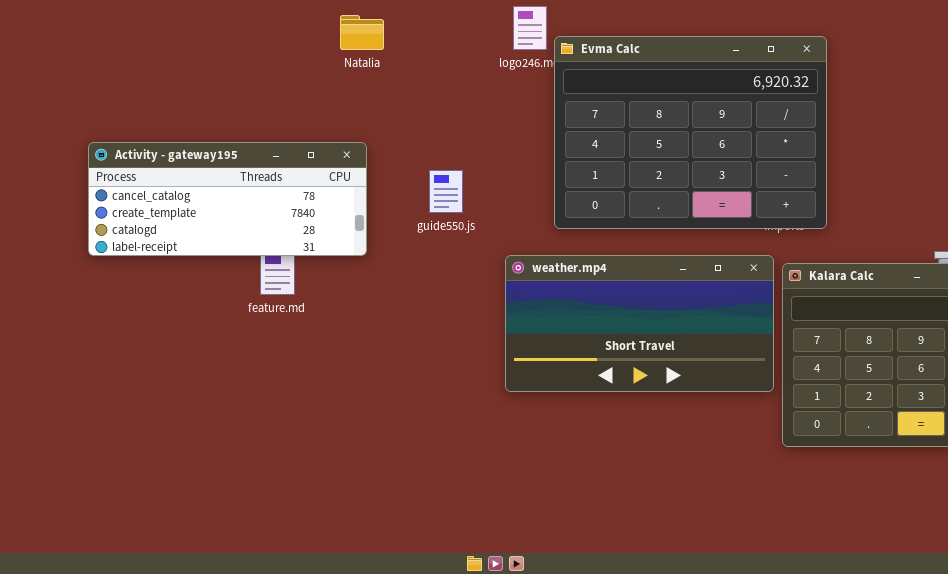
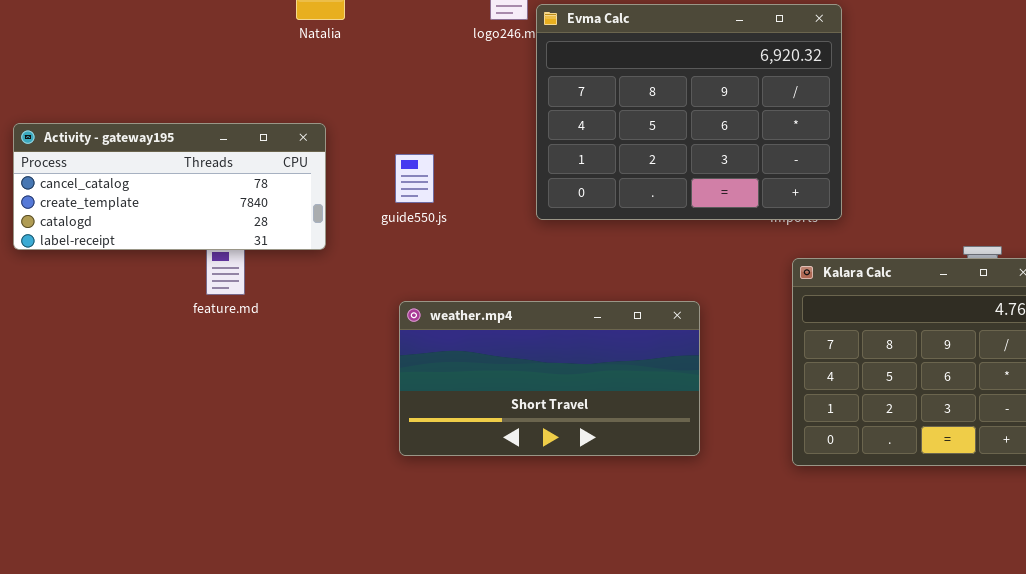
weather.mp4: [505,255,774,392] -> [399,301,700,456], moved

